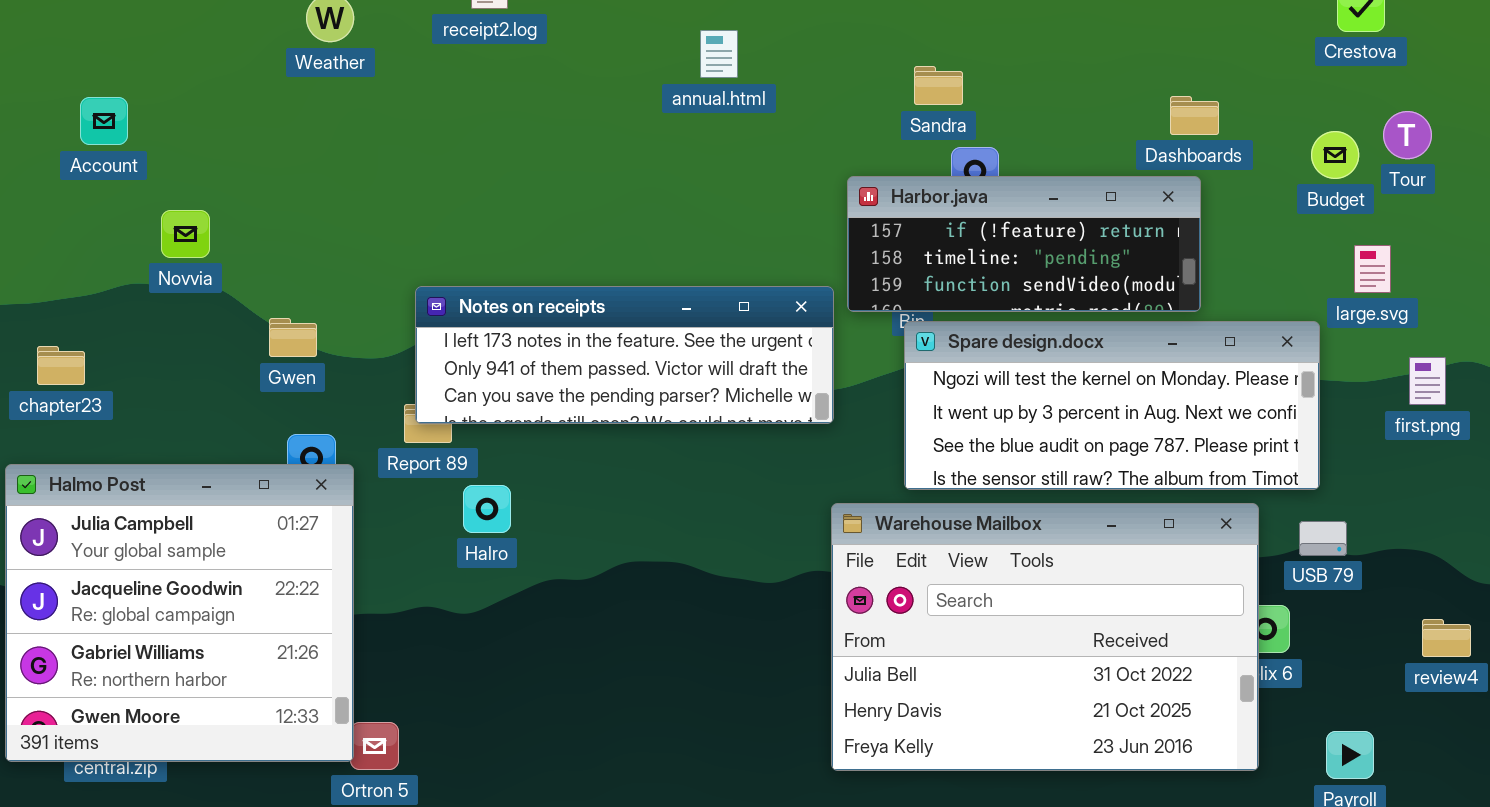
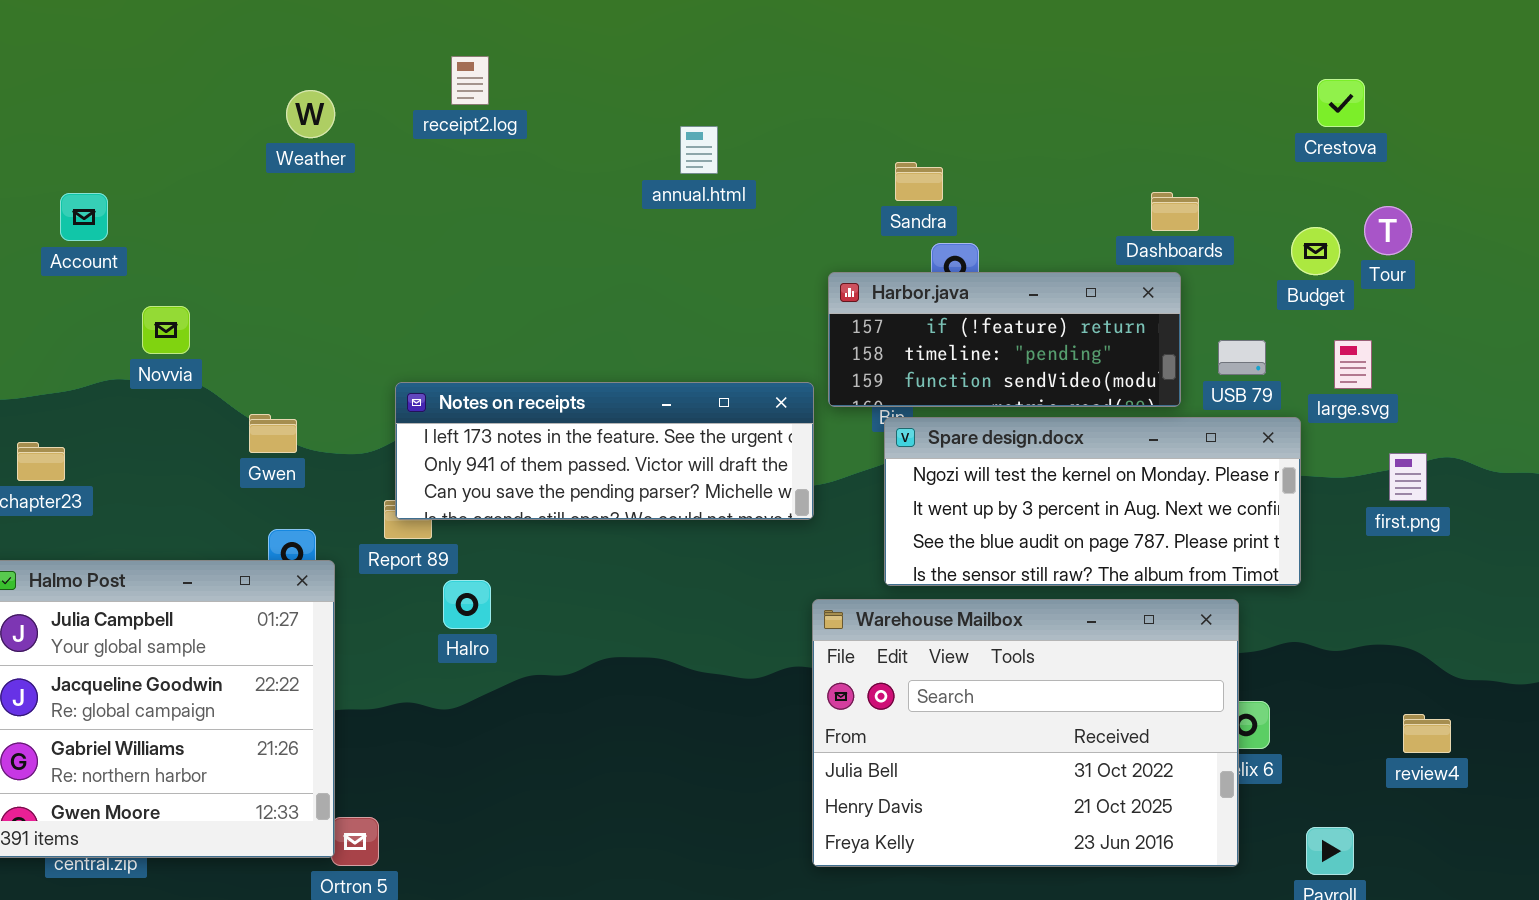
USB 79: [1299,521,1347,556] -> [1218,340,1266,375], moved

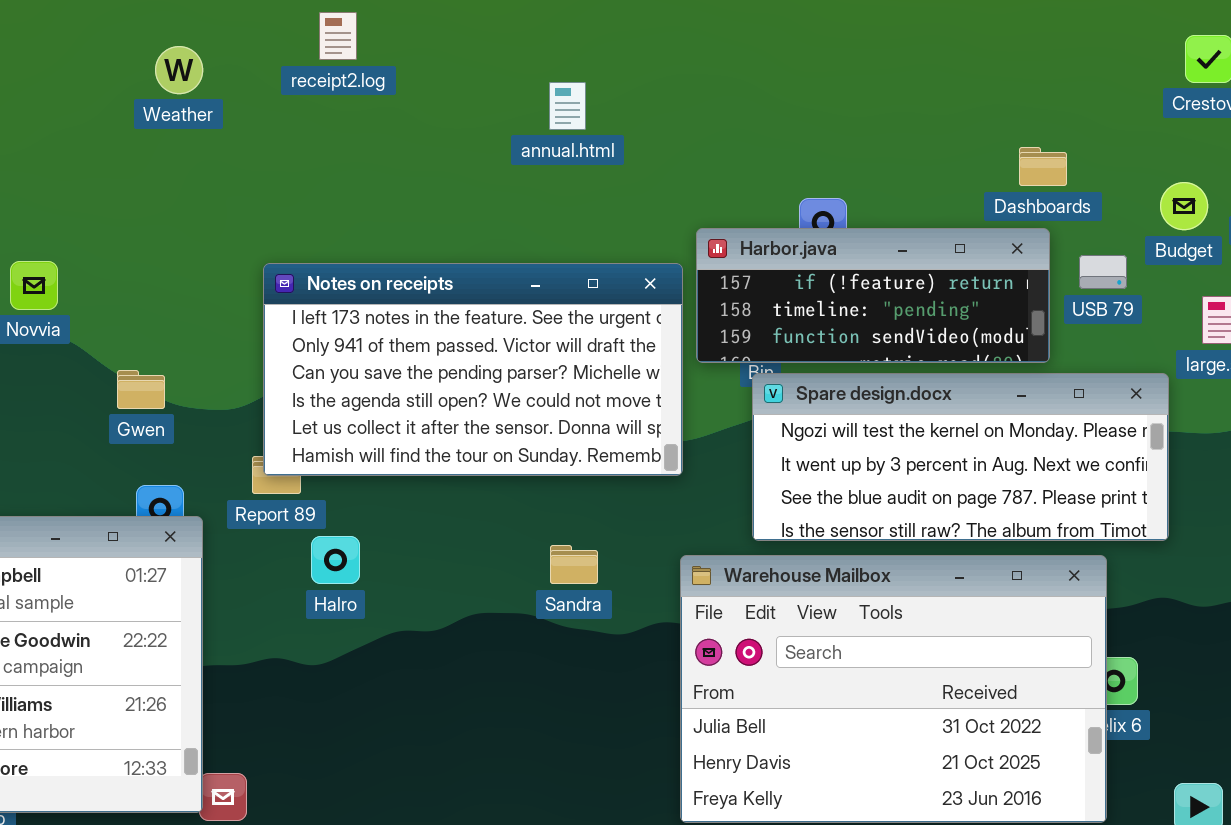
Sandra: [895,162,943,201] -> [550,545,598,584], moved
USB 79: [1218,340,1266,375] -> [1079,255,1127,289], moved
Notes on receipts: [395,382,814,520] -> [263,263,683,476], resized

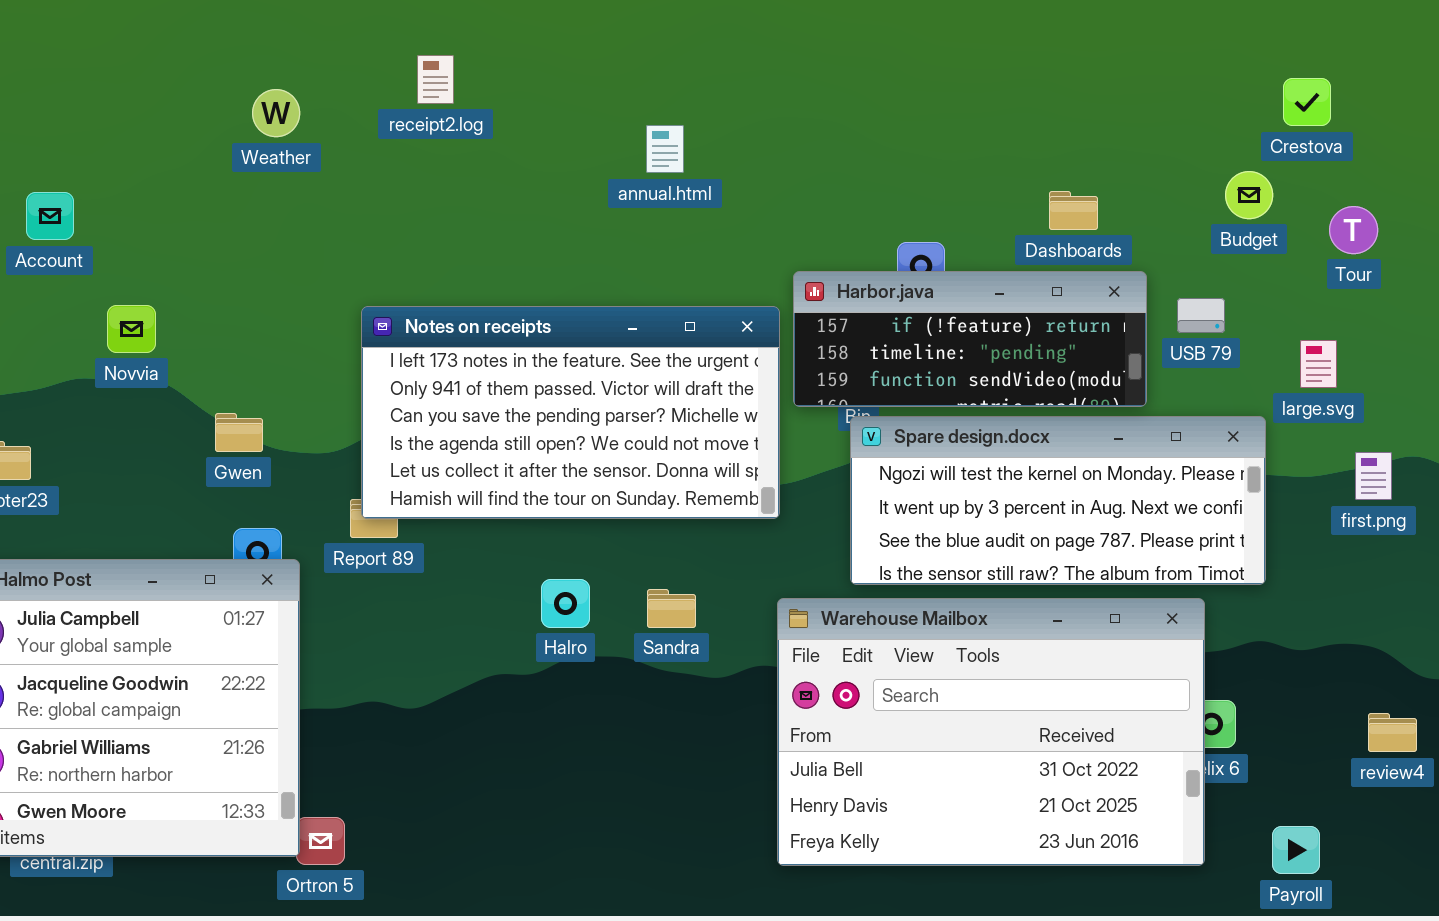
Dashboards: [1019,147,1067,186] -> [1049,191,1098,230], moved
Budget: [1160,182,1208,230] -> [1225,171,1273,219], moved
Halro: [311,536,360,584] -> [541,579,590,628], moved

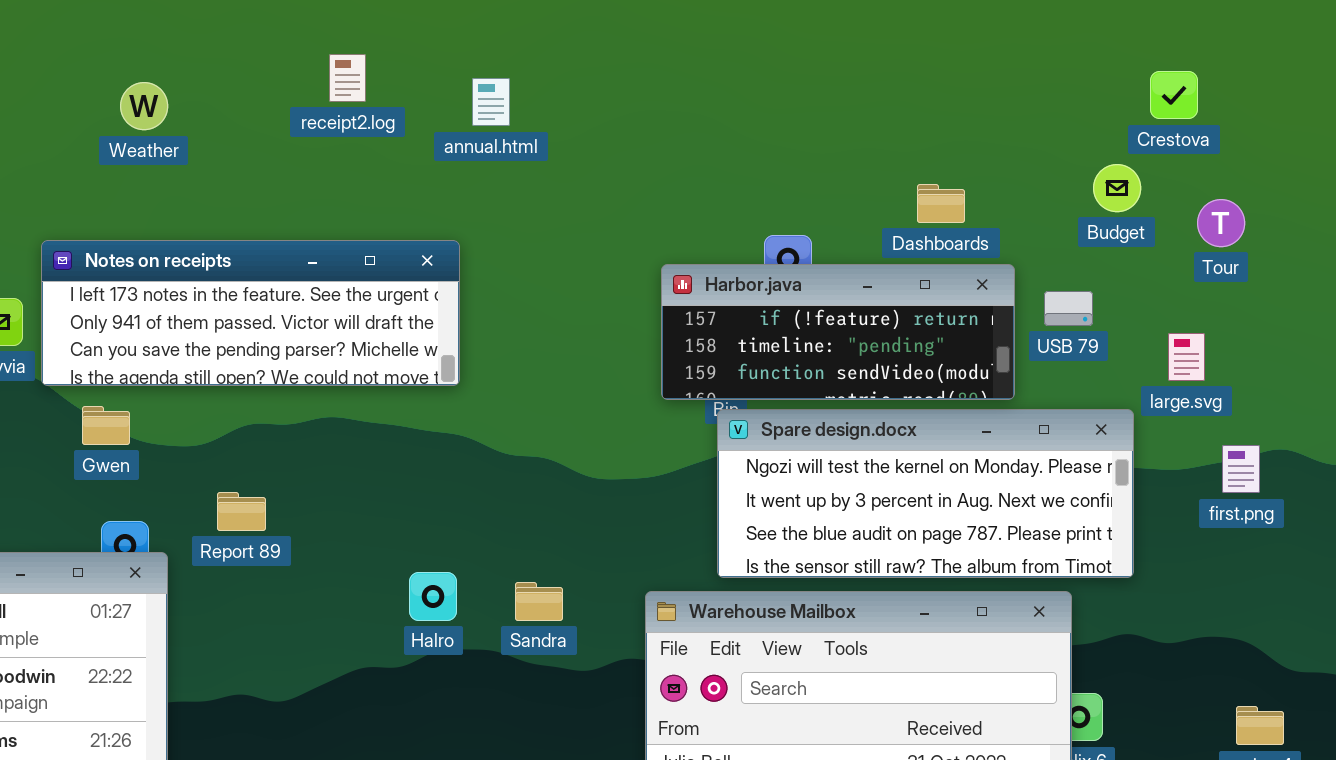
receipt2.log: [417,55,454,104] -> [329,54,366,102], moved
annual.html: [646,125,684,173] -> [472,78,510,126], moved
Notes on receipts: [361,306,780,519] -> [41,240,460,386], moved, resized

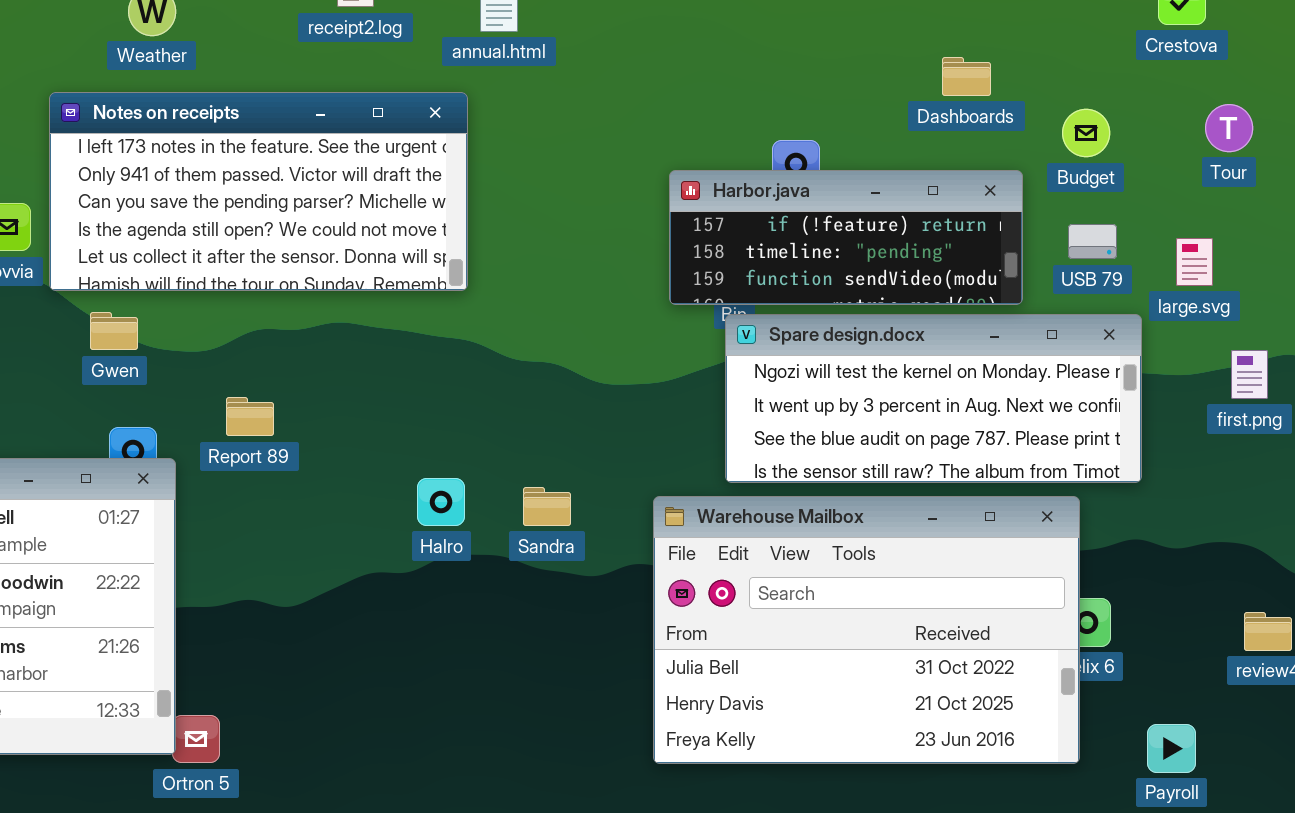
Budget: [1093,164,1141,212] -> [1062,109,1110,157], moved
Dashboards: [917,184,965,223] -> [942,57,991,96], moved
Notes on receipts: [41,240,460,386] -> [49,92,468,291], resized
USB 79: [1044,291,1093,326] -> [1068,224,1117,259], moved

